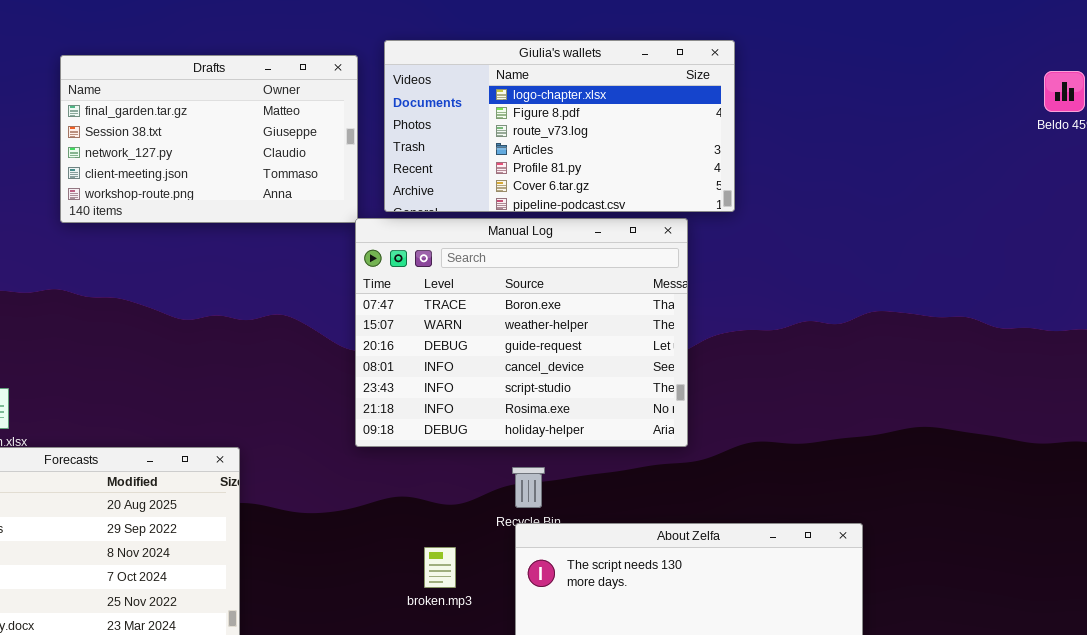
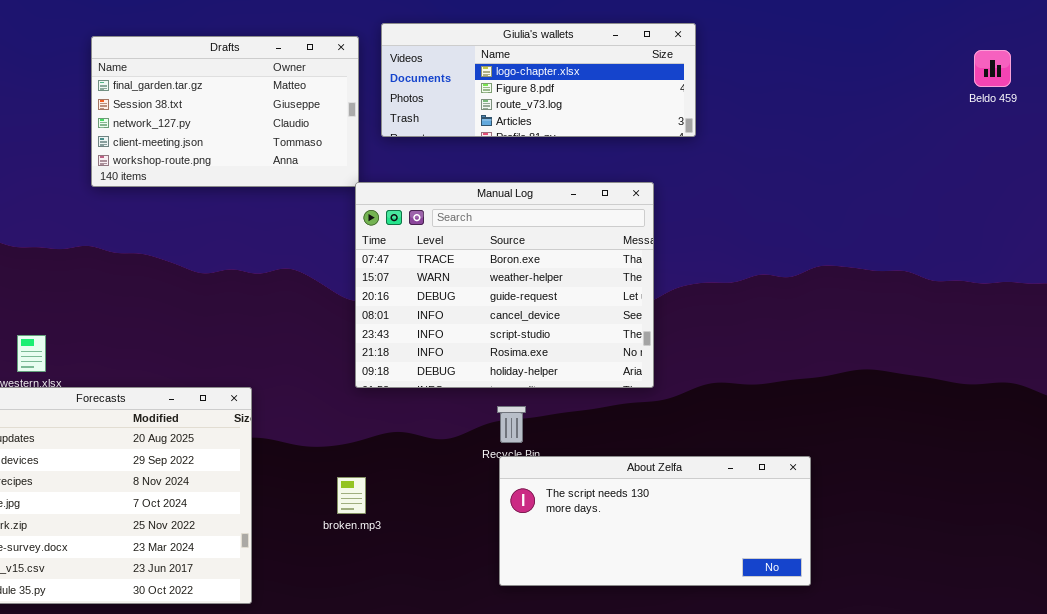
Giulia's wallets: [384,40,735,212] -> [381,23,696,137], resized
broken.mp3: [424,547,456,588] -> [337,477,366,514], moved

